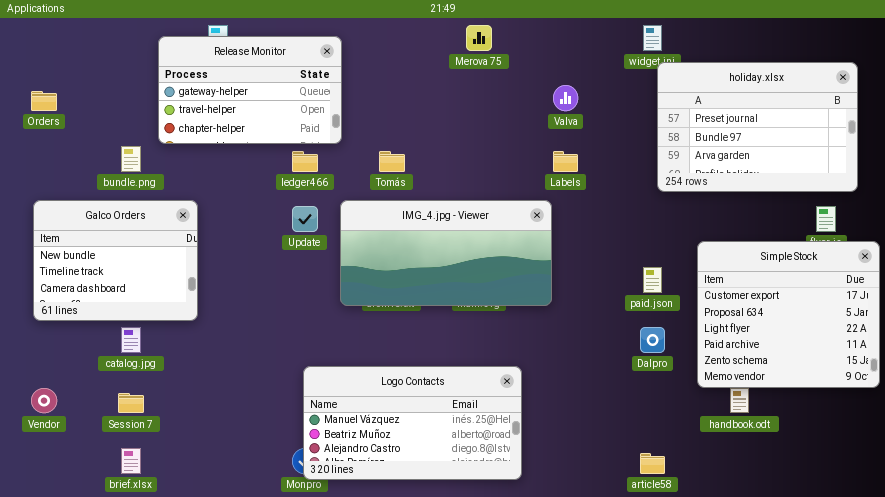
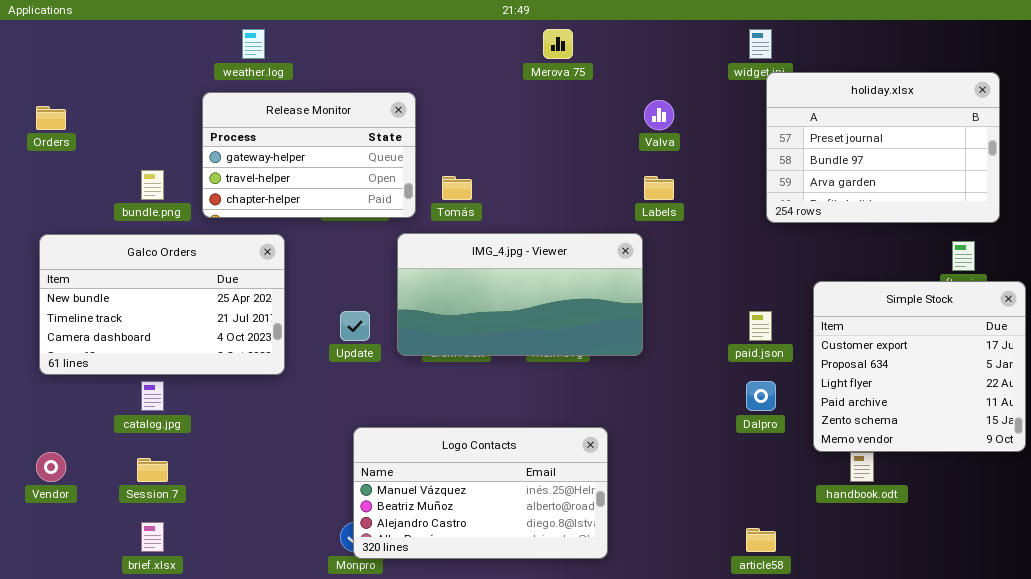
Release Monitor: [158,36,342,144] -> [202,92,416,218], moved
Galco Orders: [33,200,198,321] -> [39,234,285,375], resized
Update: [292,206,318,232] -> [340,311,370,341], moved

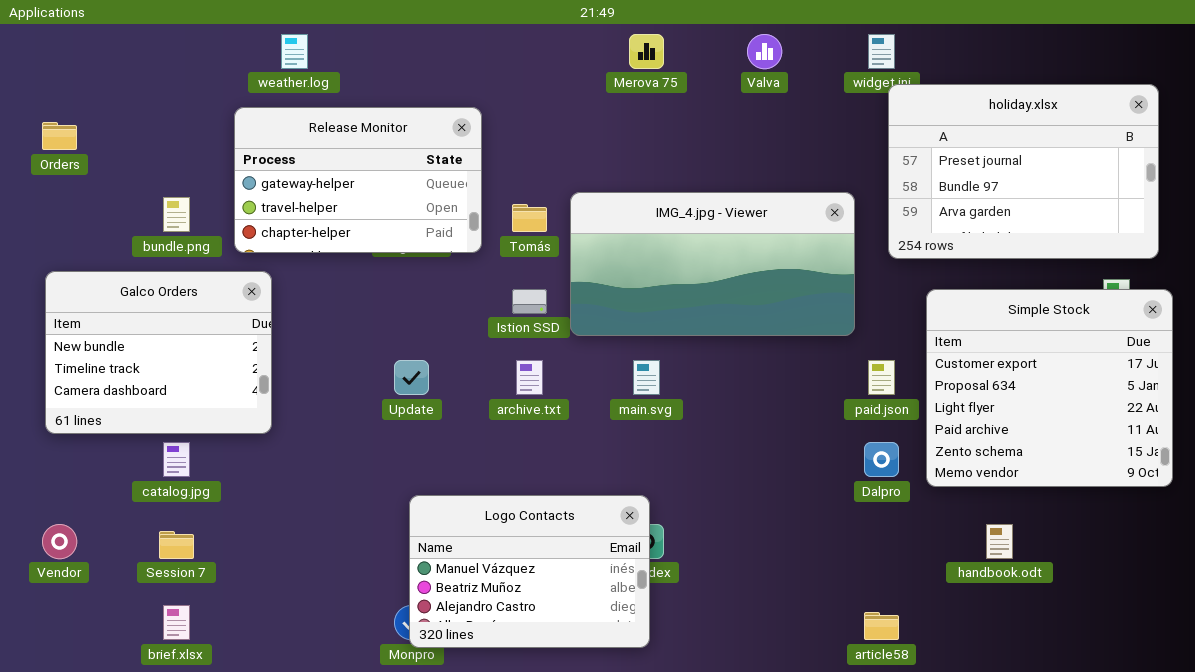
Valva: [644,100,674,130] -> [747,34,782,69], moved
IMG_4.jpg - Viewer: [397,233,643,356] -> [570,192,855,336], moved
Galco Orders: [39,234,285,375] -> [45,271,272,434], resized
Simple Stock: [813,281,1026,452] -> [926,289,1173,487], moved
Logo Contacts: [353,427,608,559] -> [409,495,650,648], resized

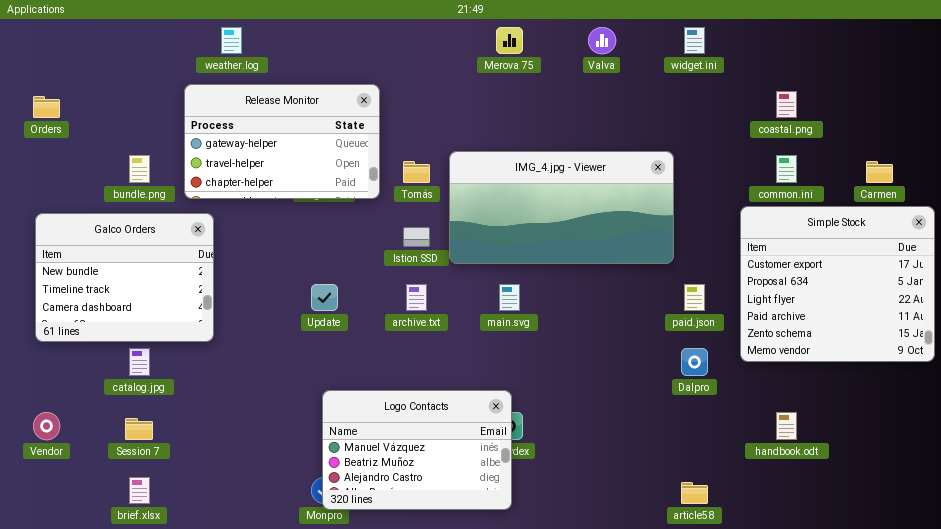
holiday.xlsx: [888,84,1159,259] -> none, closed
Simple Stock: [926,289,1173,487] -> [740,206,935,362], moved

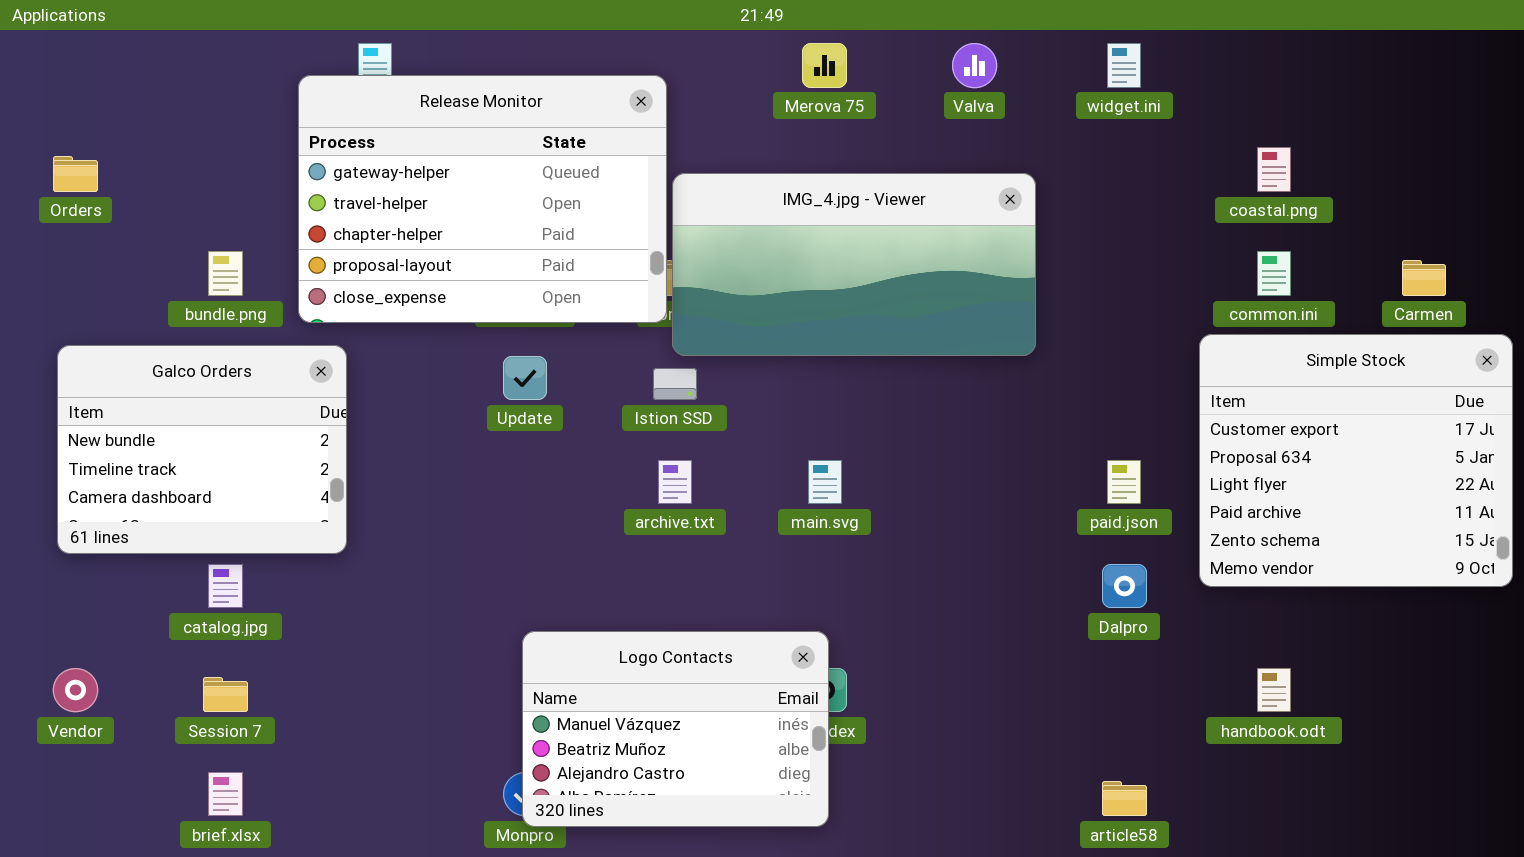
Release Monitor: [184,84,380,199] -> [298,75,667,323], resized
IMG_4.jpg - Viewer: [449,151,674,264] -> [672,173,1036,356], moved
Update: [311,284,338,311] -> [503,356,547,400], moved

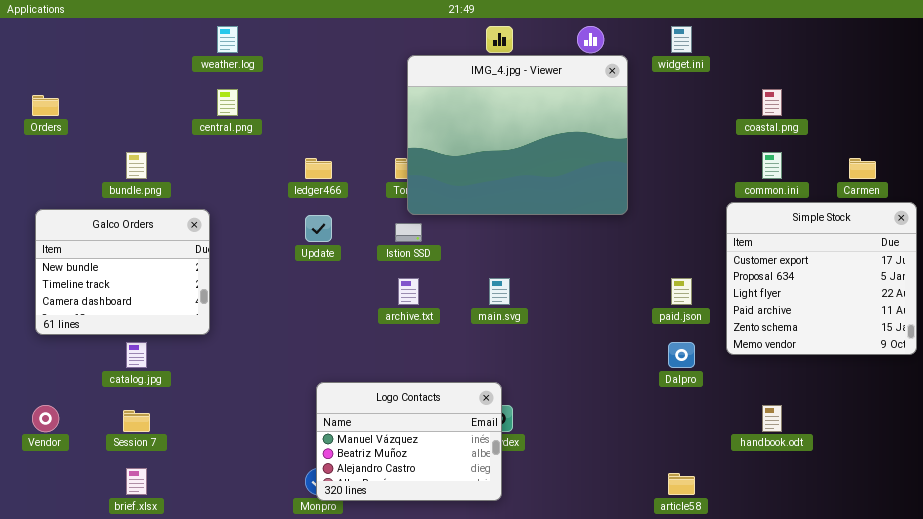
Release Monitor: [298,75,667,323] -> none, closed
IMG_4.jpg - Viewer: [672,173,1036,356] -> [407,55,628,215], resized

